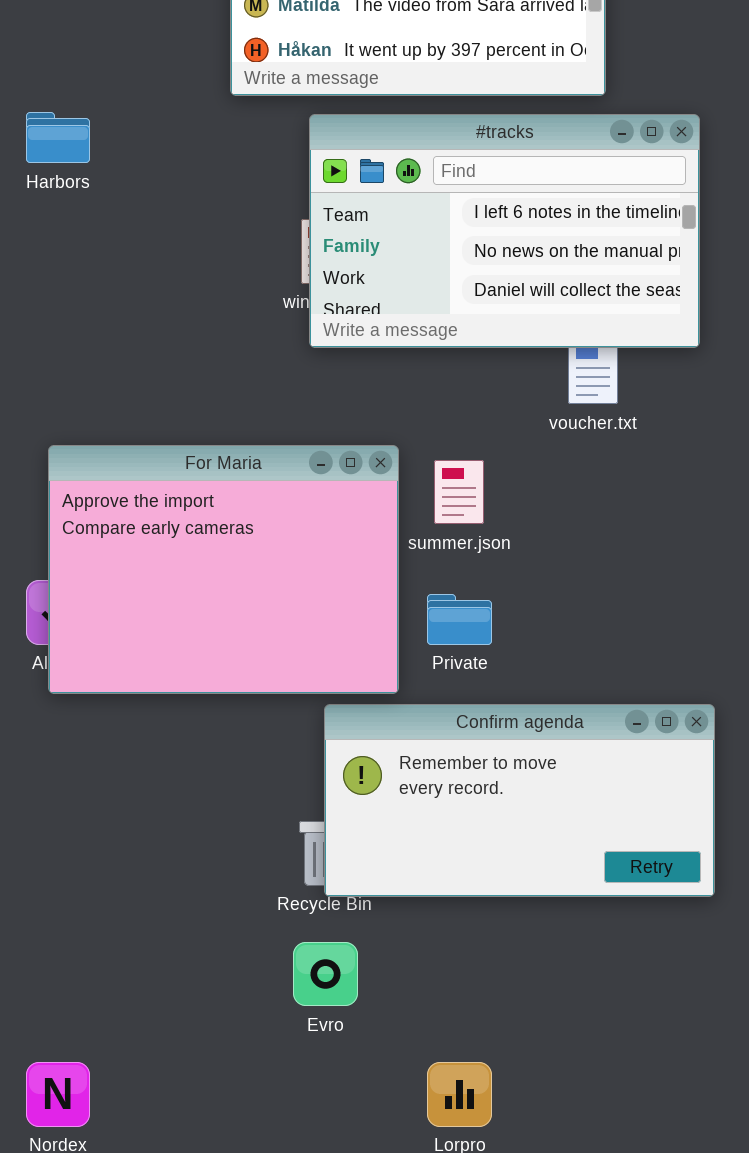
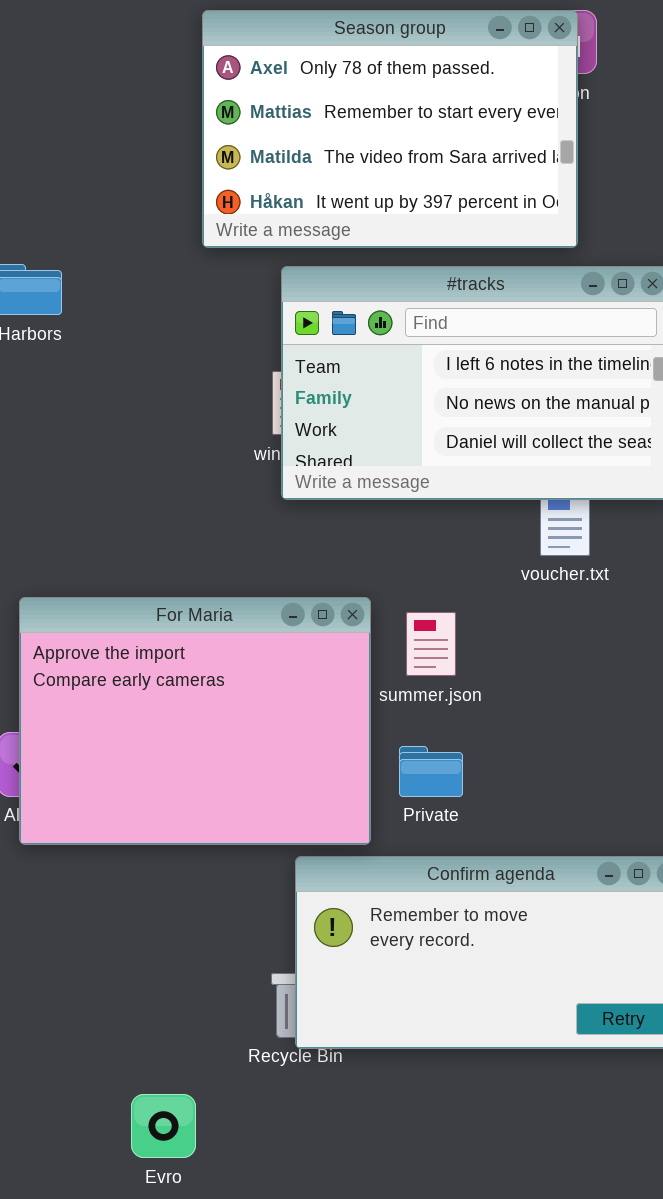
Evro: [293,942,358,1006] -> [131,1094,196,1158], moved

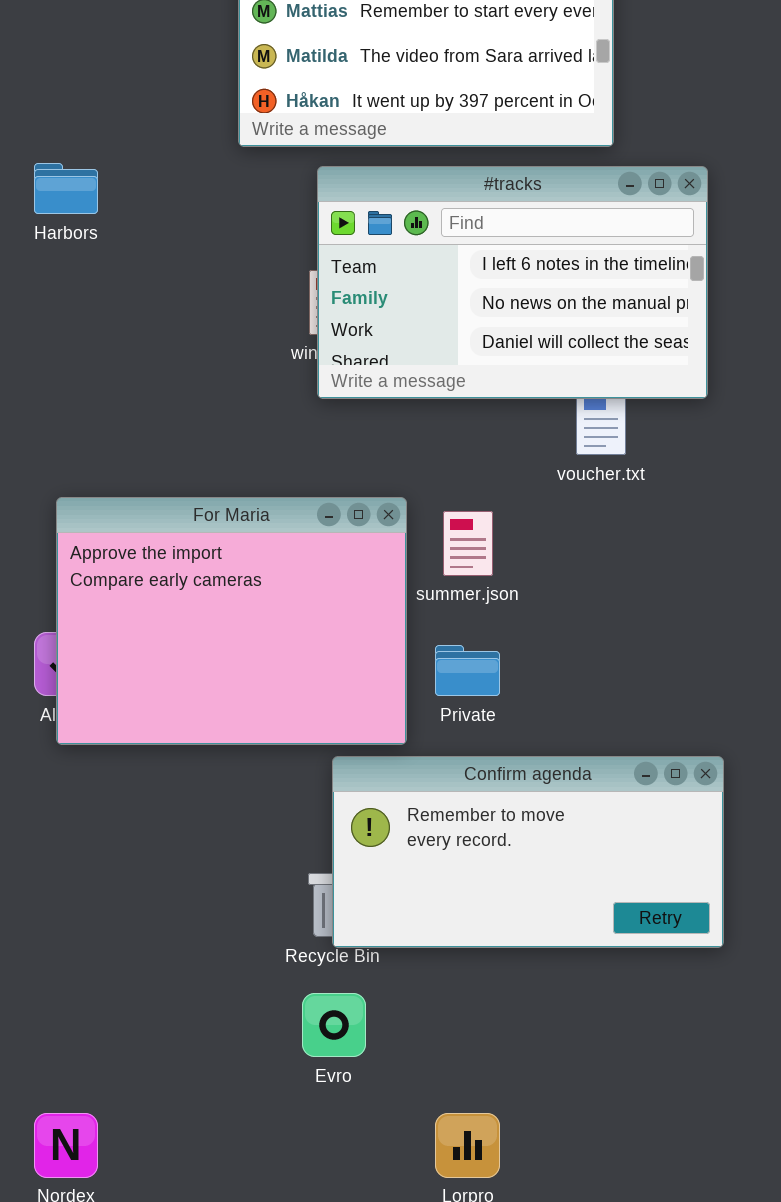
Evro: [131,1094,196,1158] -> [302,993,366,1057], moved

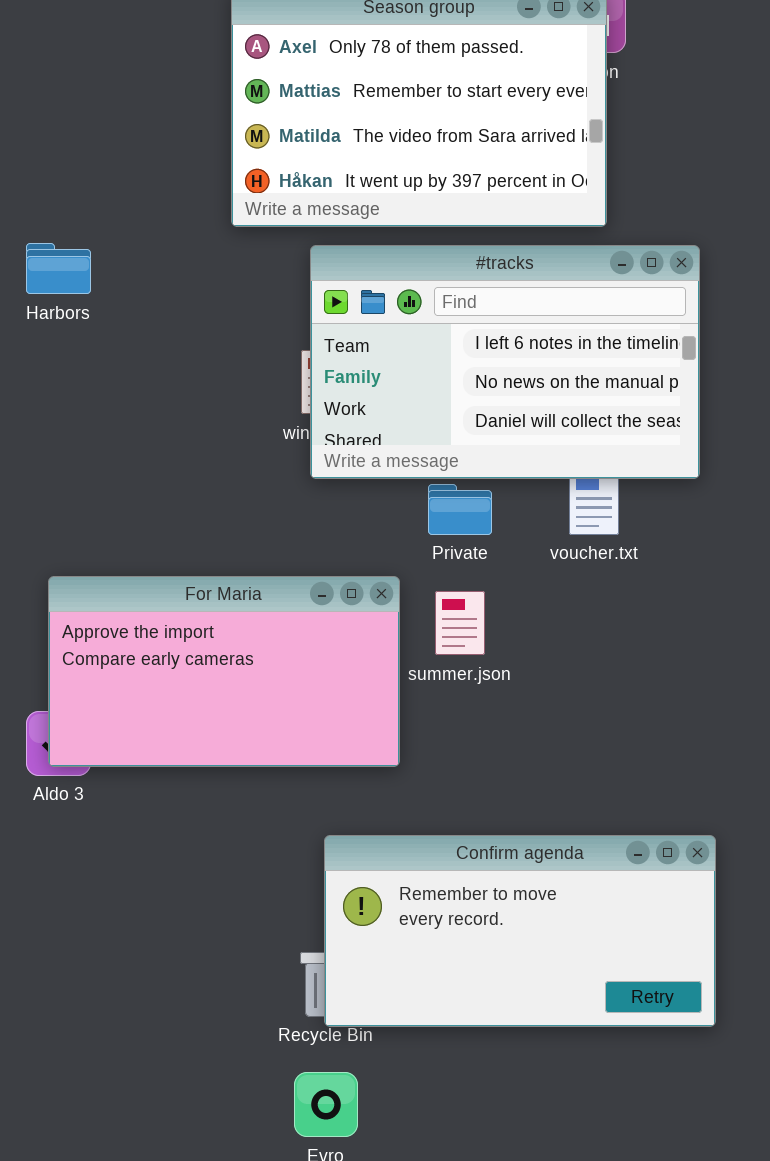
For Maria: [56,497,407,745] -> [48,576,400,767], resized
Private: [435,645,500,696] -> [428,484,492,535], moved

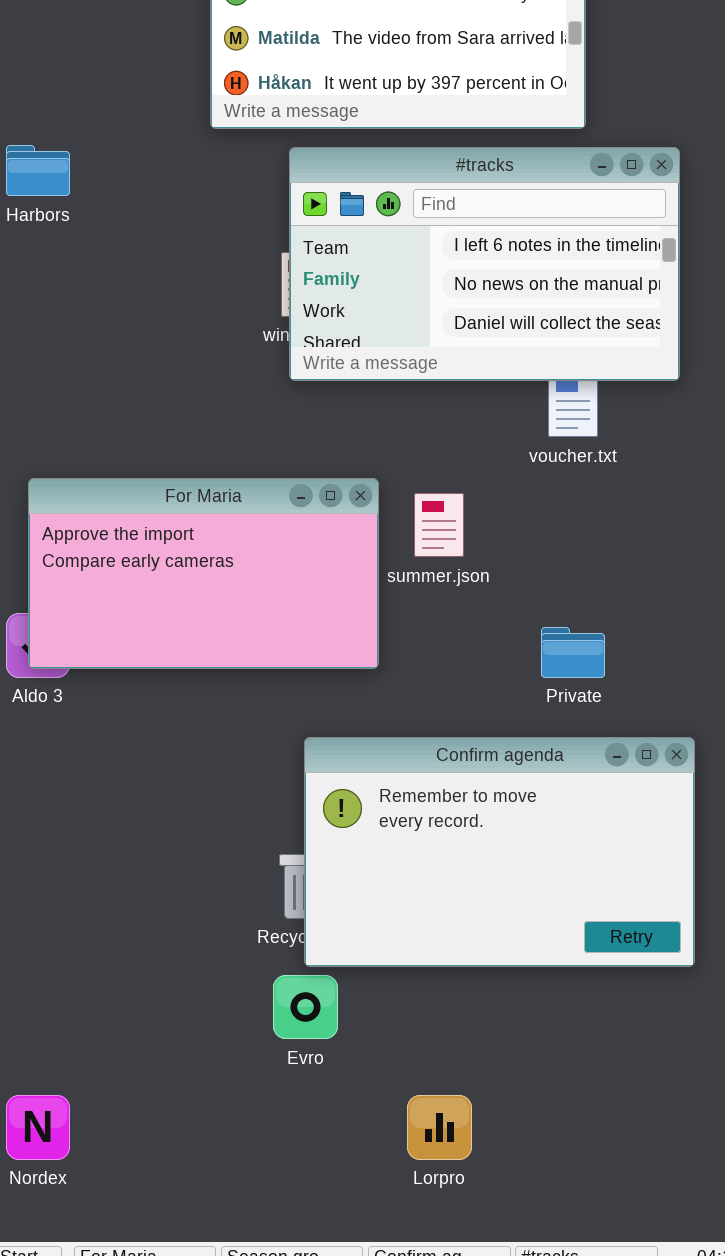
Private: [428,484,492,535] -> [541,627,605,678], moved
Confirm agenda: [324,835,716,1027] -> [304,737,695,967], resized

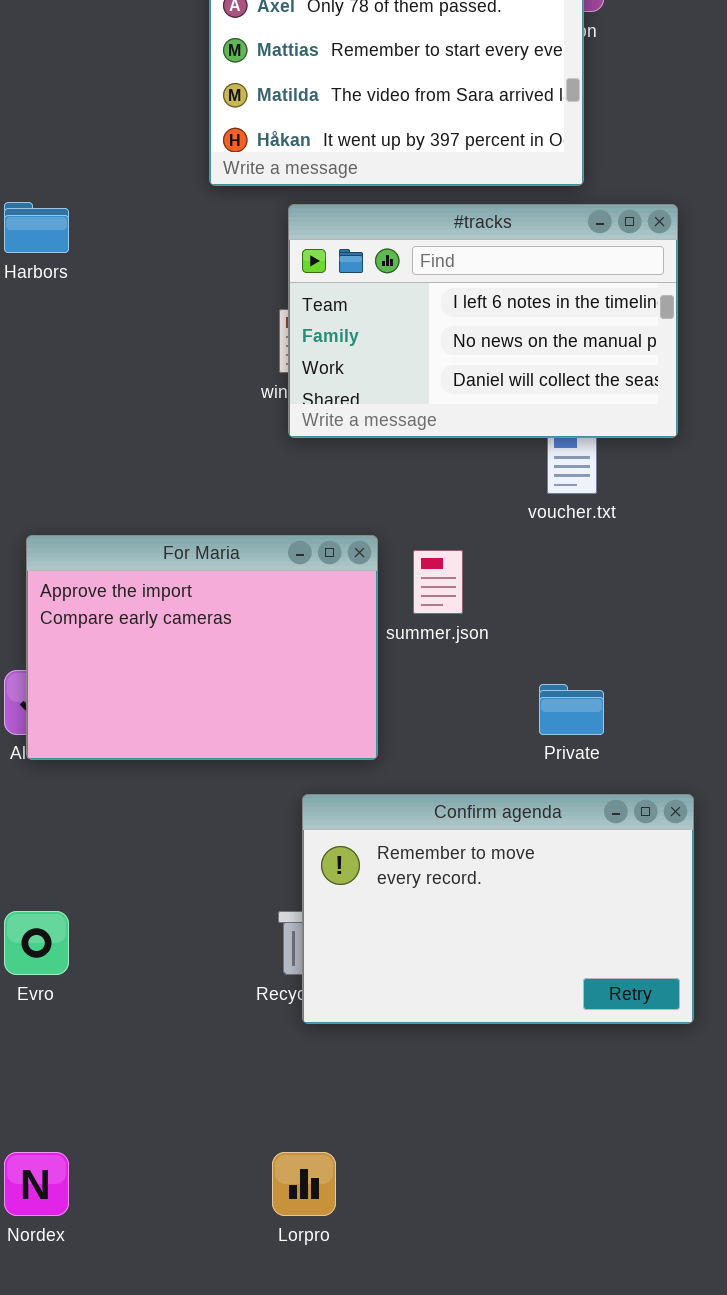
For Maria: [28,478,379,669] -> [26,535,378,760], resized
Evro: [273,975,338,1039] -> [4,911,69,975], moved
Lorpro: [407,1095,472,1160] -> [272,1152,336,1216], moved

